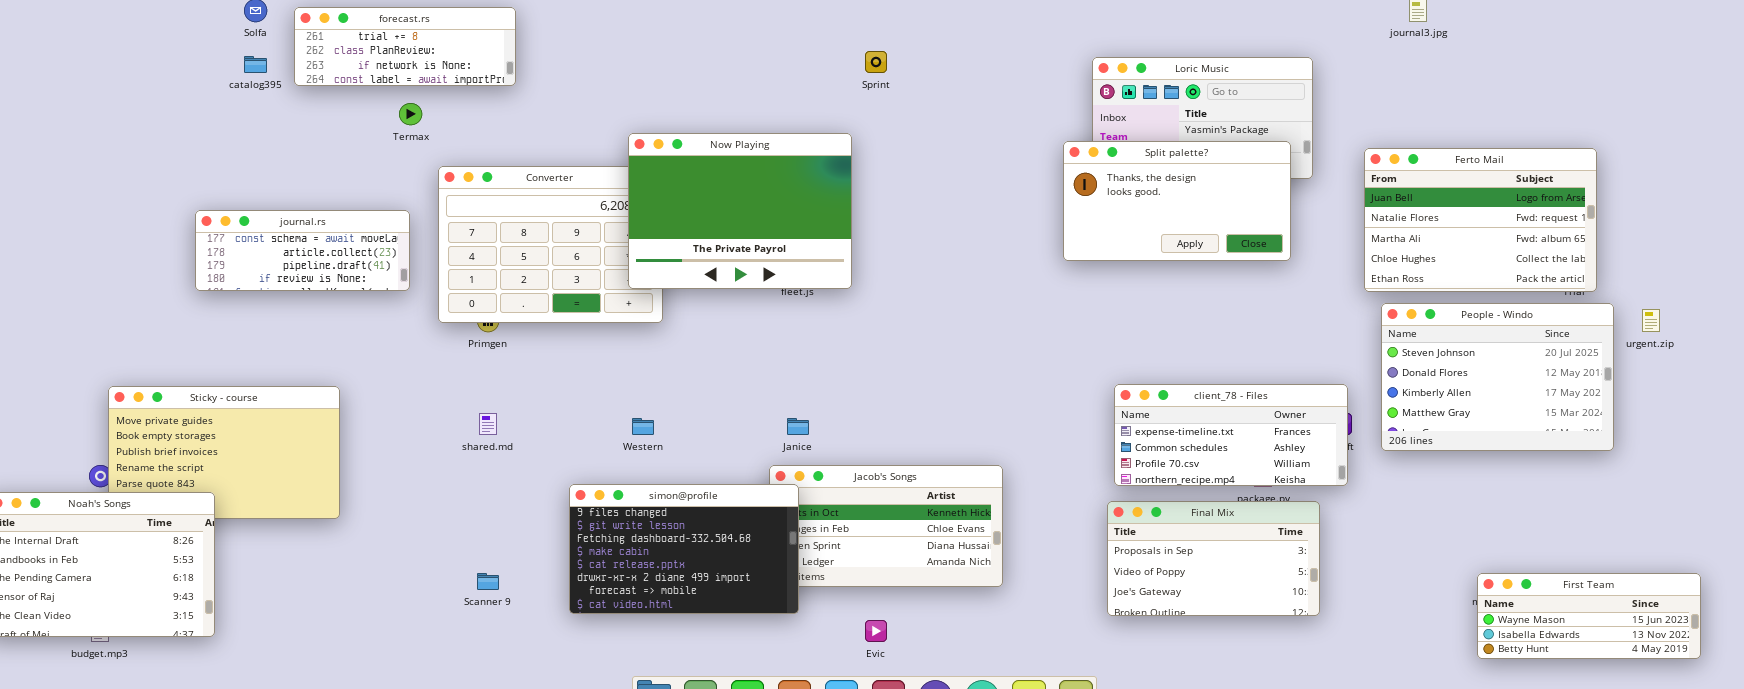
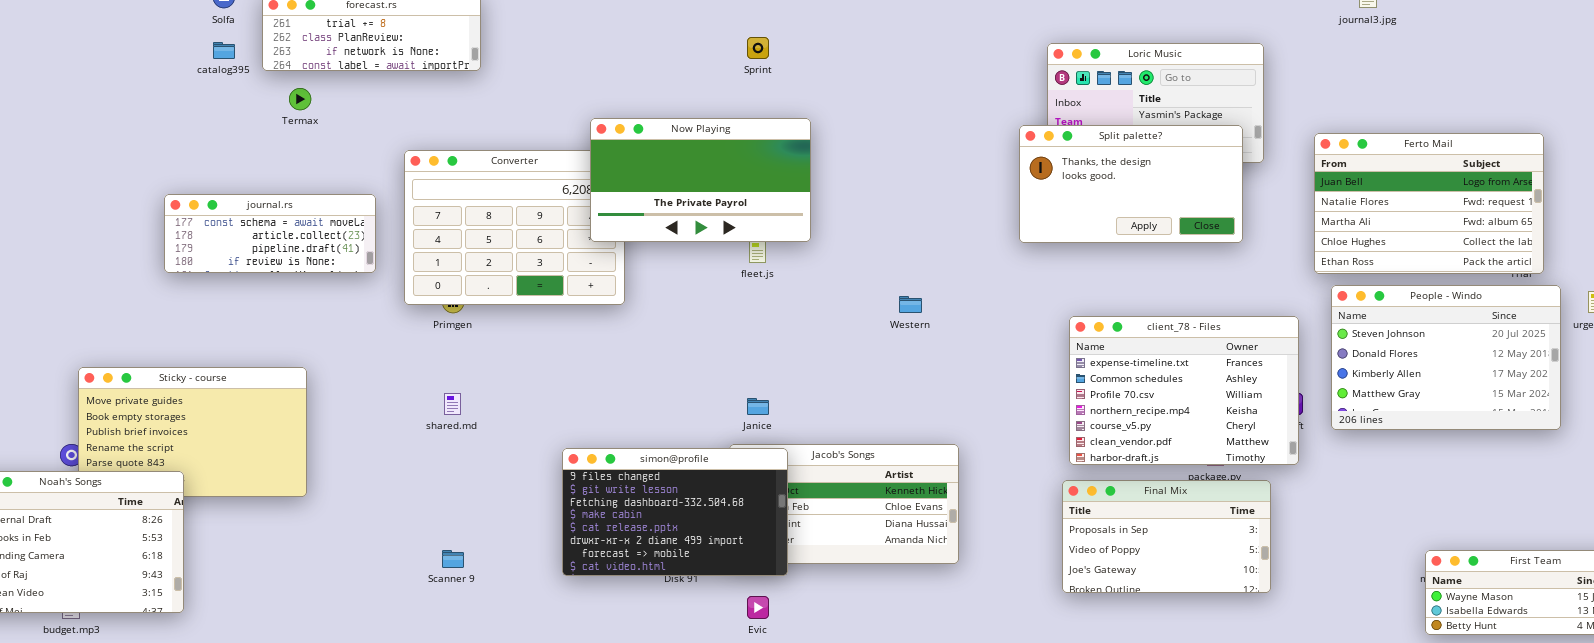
Sprint: [865,51,887,73] -> [747,37,769,59], moved
Termax: [399,103,422,125] -> [289,88,311,110], moved
Now Playing: [628,133,852,289] -> [590,118,811,242], resized
client_78 - Files: [1114,384,1348,486] -> [1069,316,1299,465], resized
Western: [632,418,654,435] -> [899,296,922,313], moved
simon@profile: [569,484,799,614] -> [562,448,788,576], moved
Evic: [865,620,887,642] -> [747,596,769,619], moved

